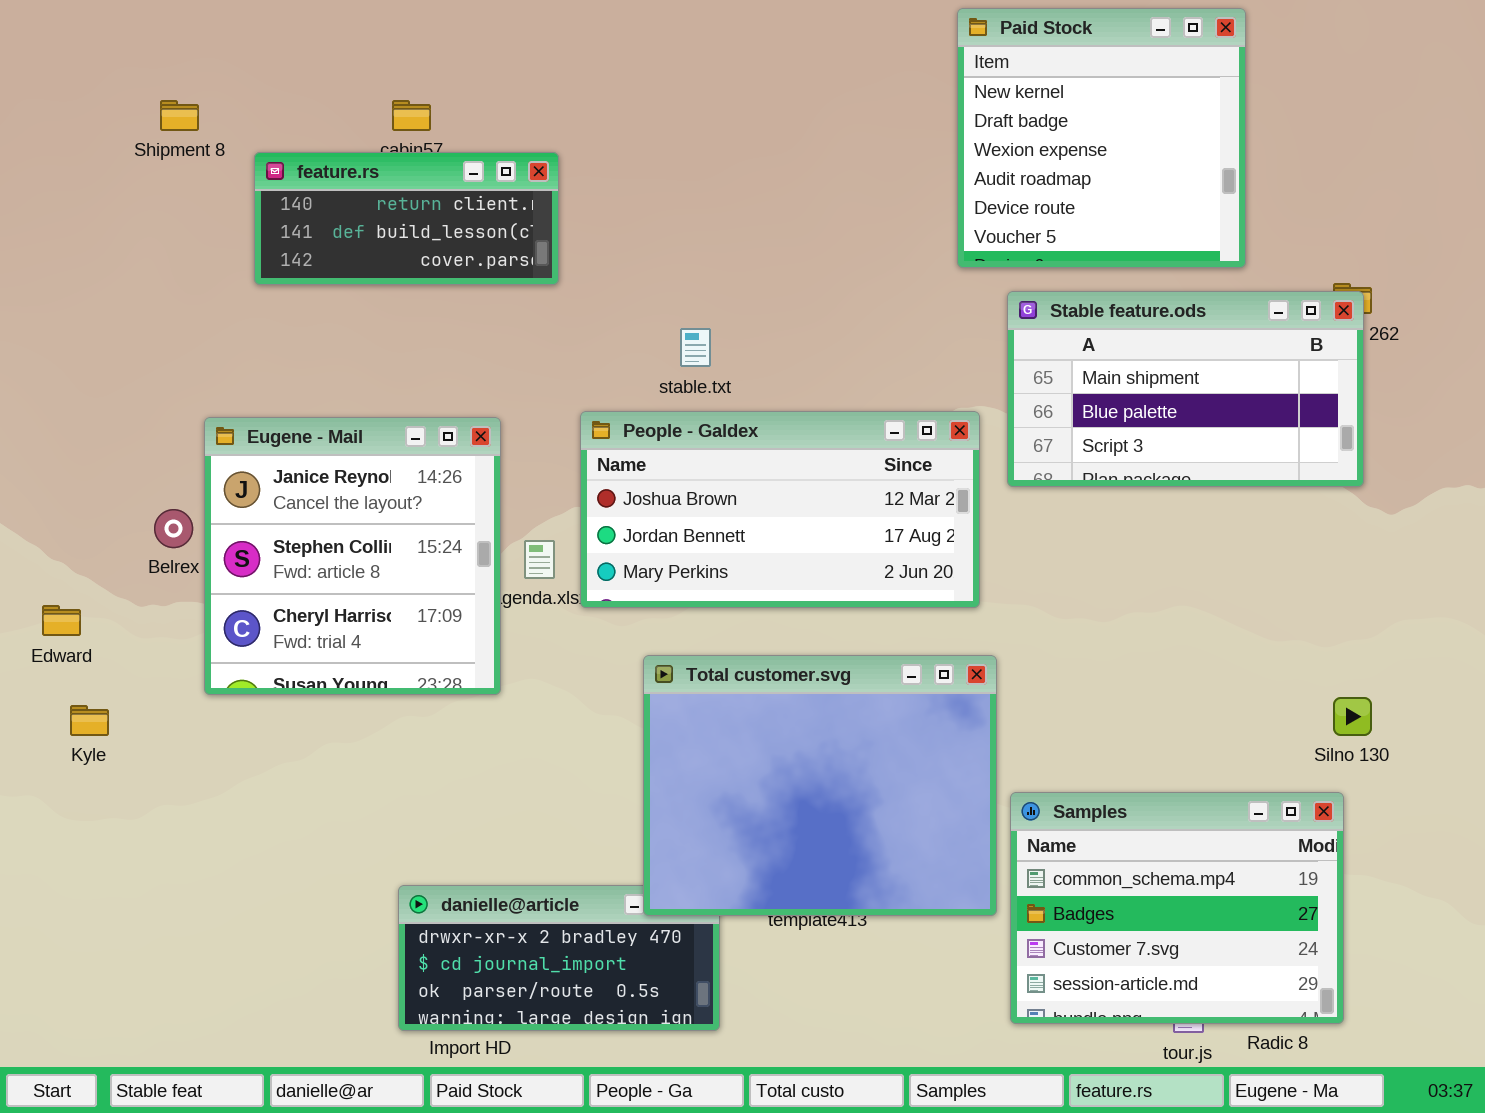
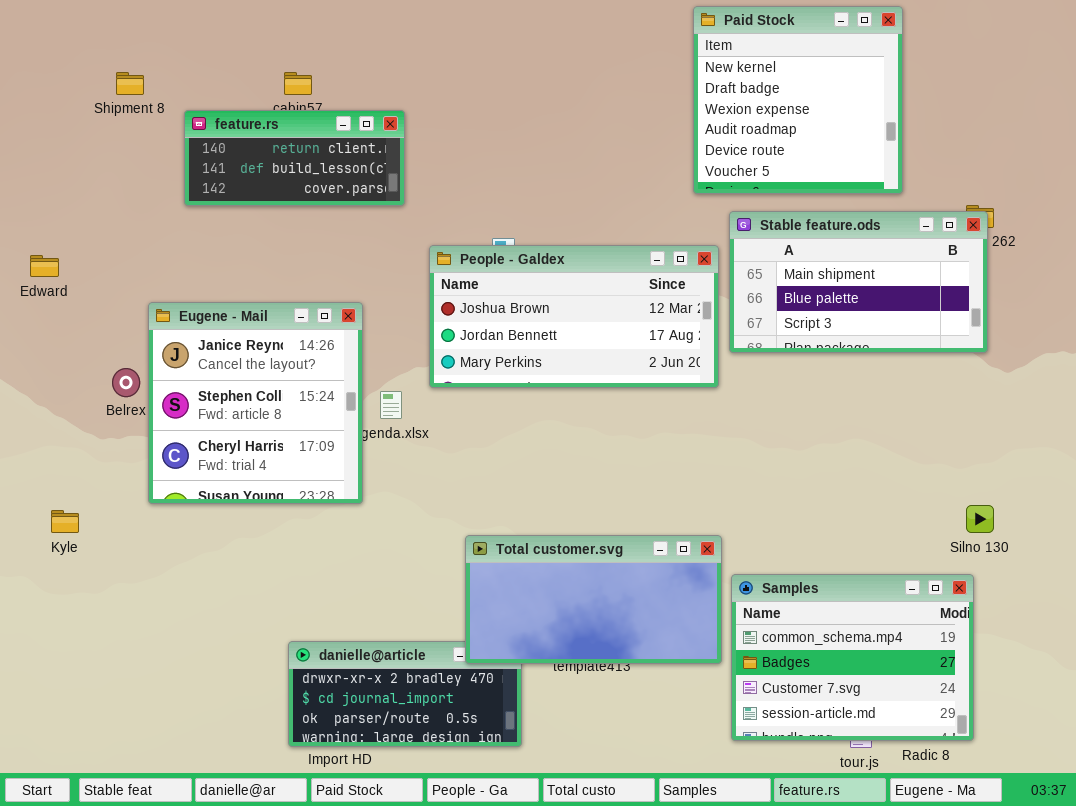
People - Galdex: [580,411,980,608] -> [429,245,719,388], moved
Edward: [42,605,81,636] -> [30,255,59,277], moved
Total customer.svg: [643,655,997,916] -> [465,535,722,664], resized

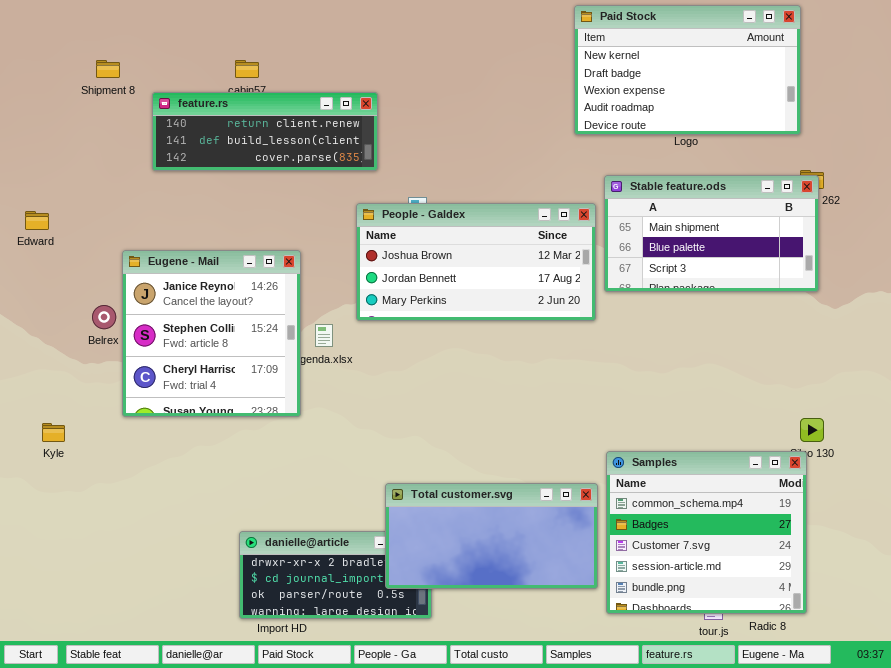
Paid Stock: [693,6,903,194] -> [574,5,801,135], resized
feature.rs: [184,110,405,206] -> [152,92,378,171], resized
Total customer.svg: [465,535,722,664] -> [385,483,598,589], moved
Samples: [731,574,974,741] -> [606,451,807,614], resized

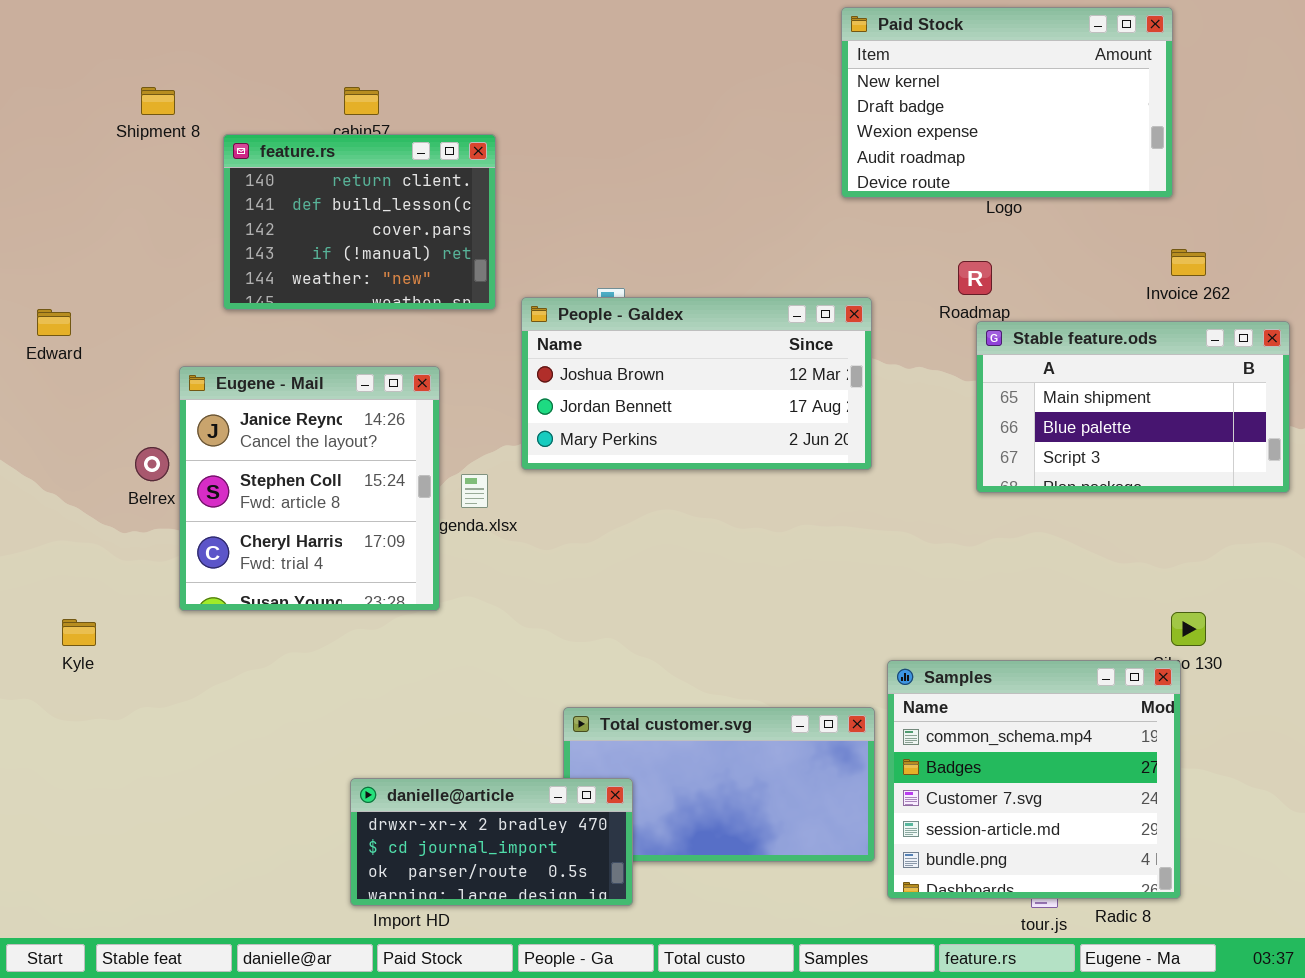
feature.rs: [152,92,378,171] -> [223,134,496,310], resized
Stable feature.ods: [604,175,819,292] -> [976,321,1290,493], moved
danielle@article: [239,531,432,619] -> [350,778,633,906], raised

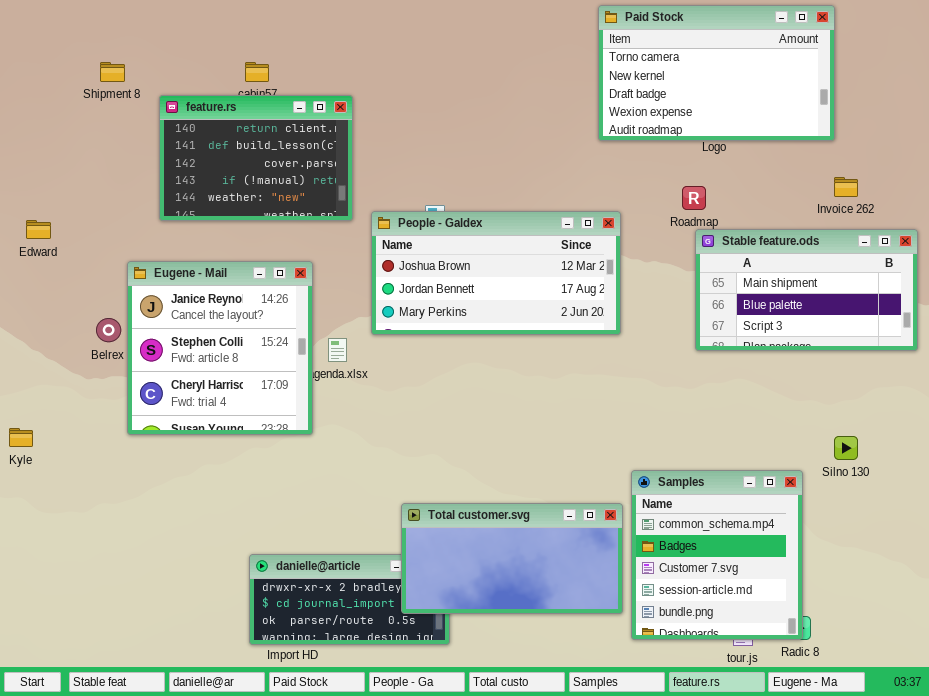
Paid Stock: [841,7,1173,198] -> [598,5,835,141], scrolled up 1 row
Kyle: [62,619,96,646] -> [9,428,33,447], moved
Samples: [887,660,1181,899] -> [631,470,803,640], resized
Total customer.svg: [563,707,875,862] -> [401,503,623,614], raised

